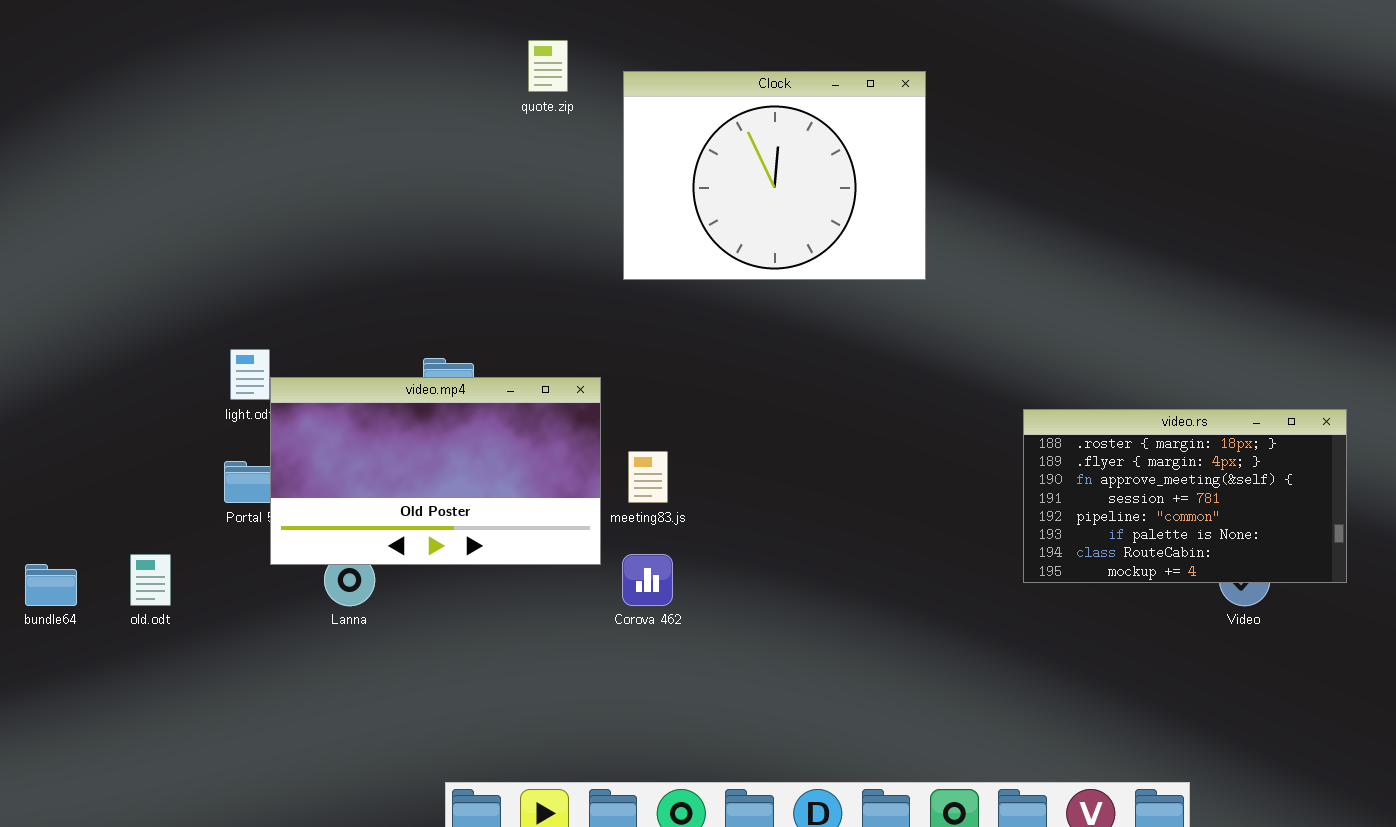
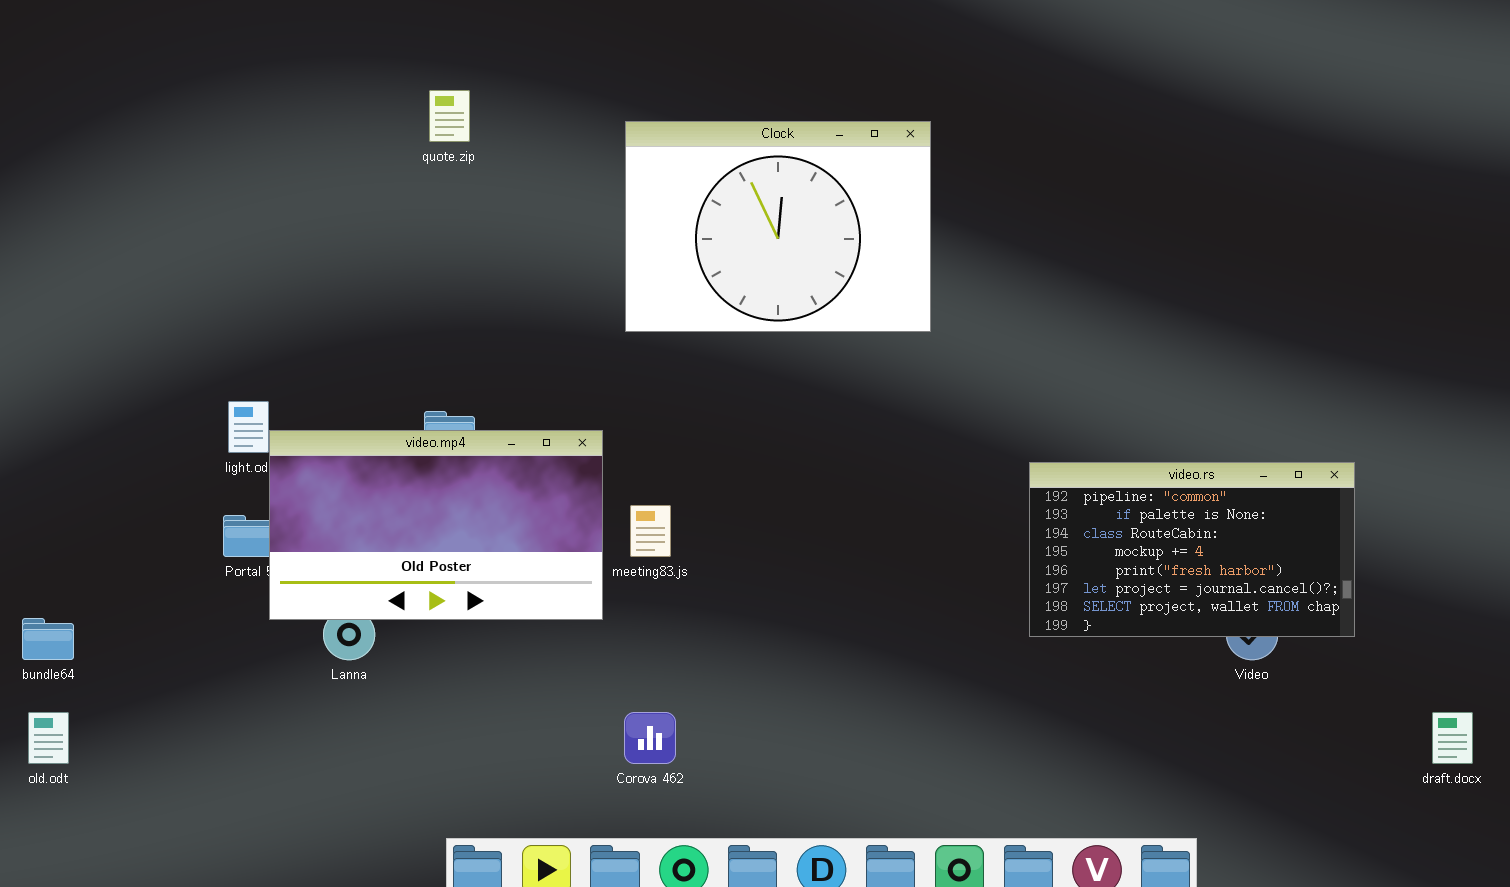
quote.zip: [528,40,568,92] -> [429,90,470,142], moved
video.rs: [1023,409,1347,583] -> [1029,462,1355,637], scrolled down 4 rows
old.odt: [130,554,171,606] -> [28,712,69,764], moved
Corova 462: [622,554,673,606] -> [624,712,676,764], moved

